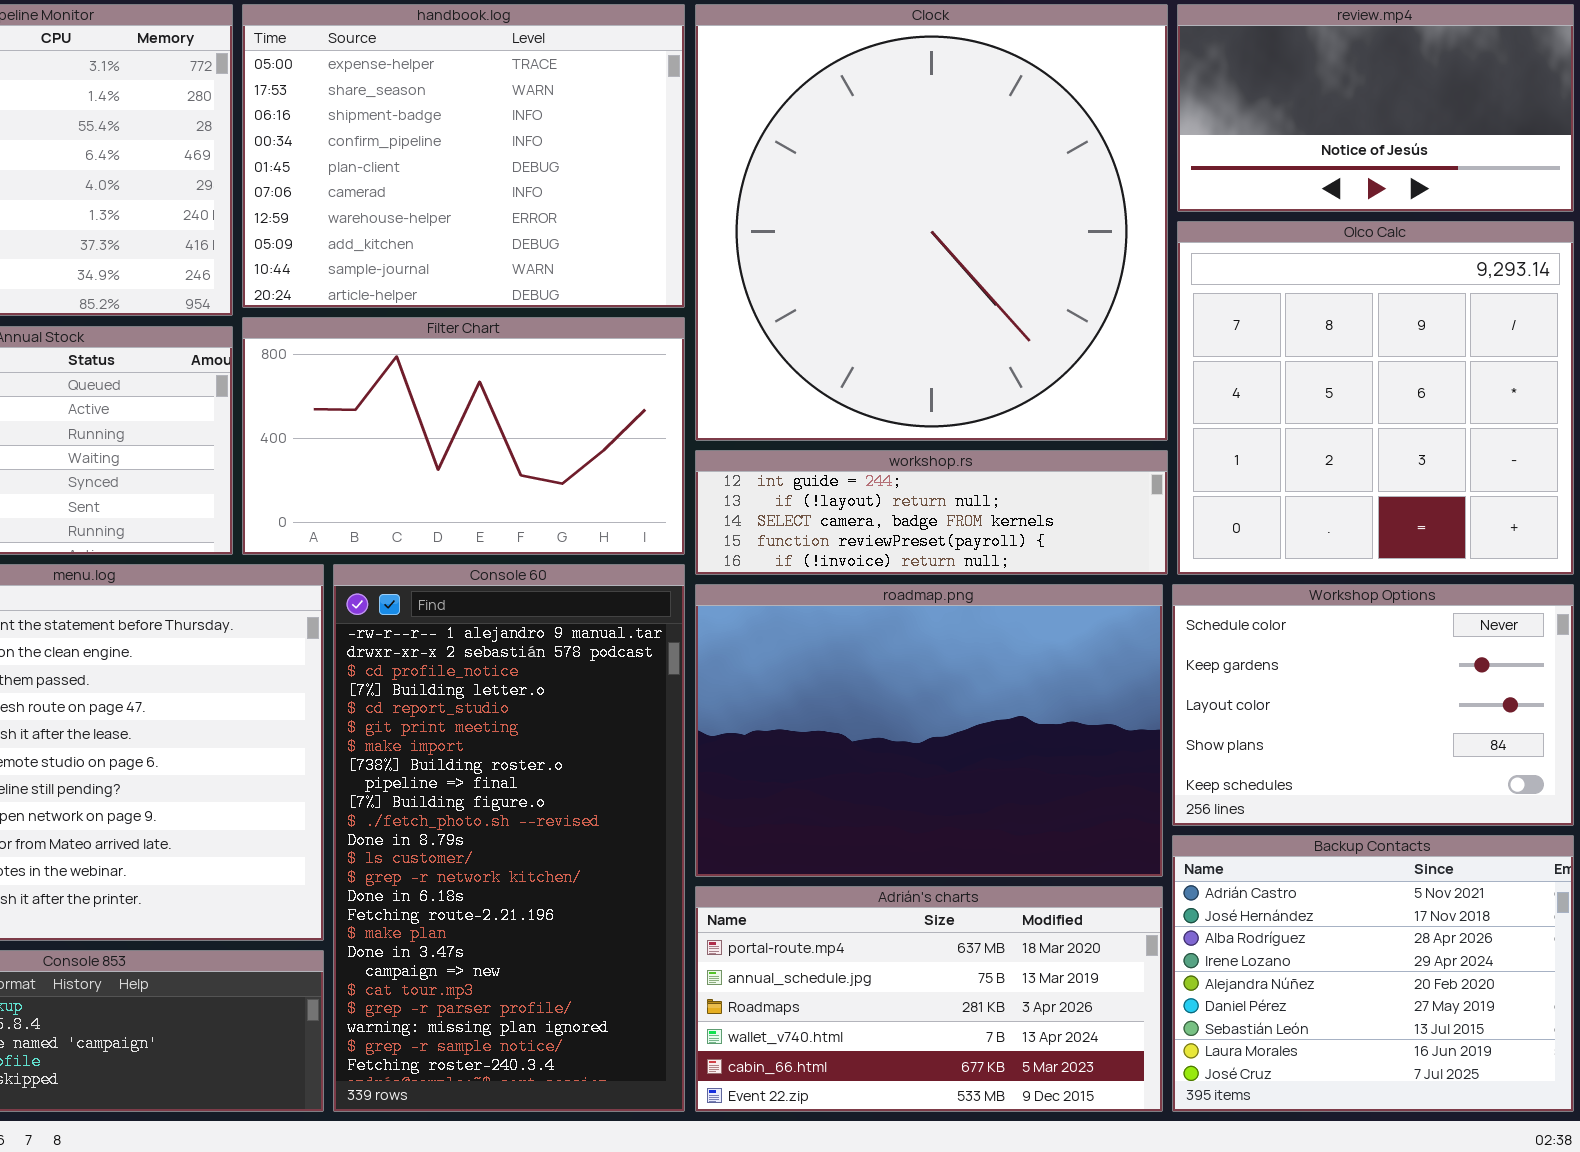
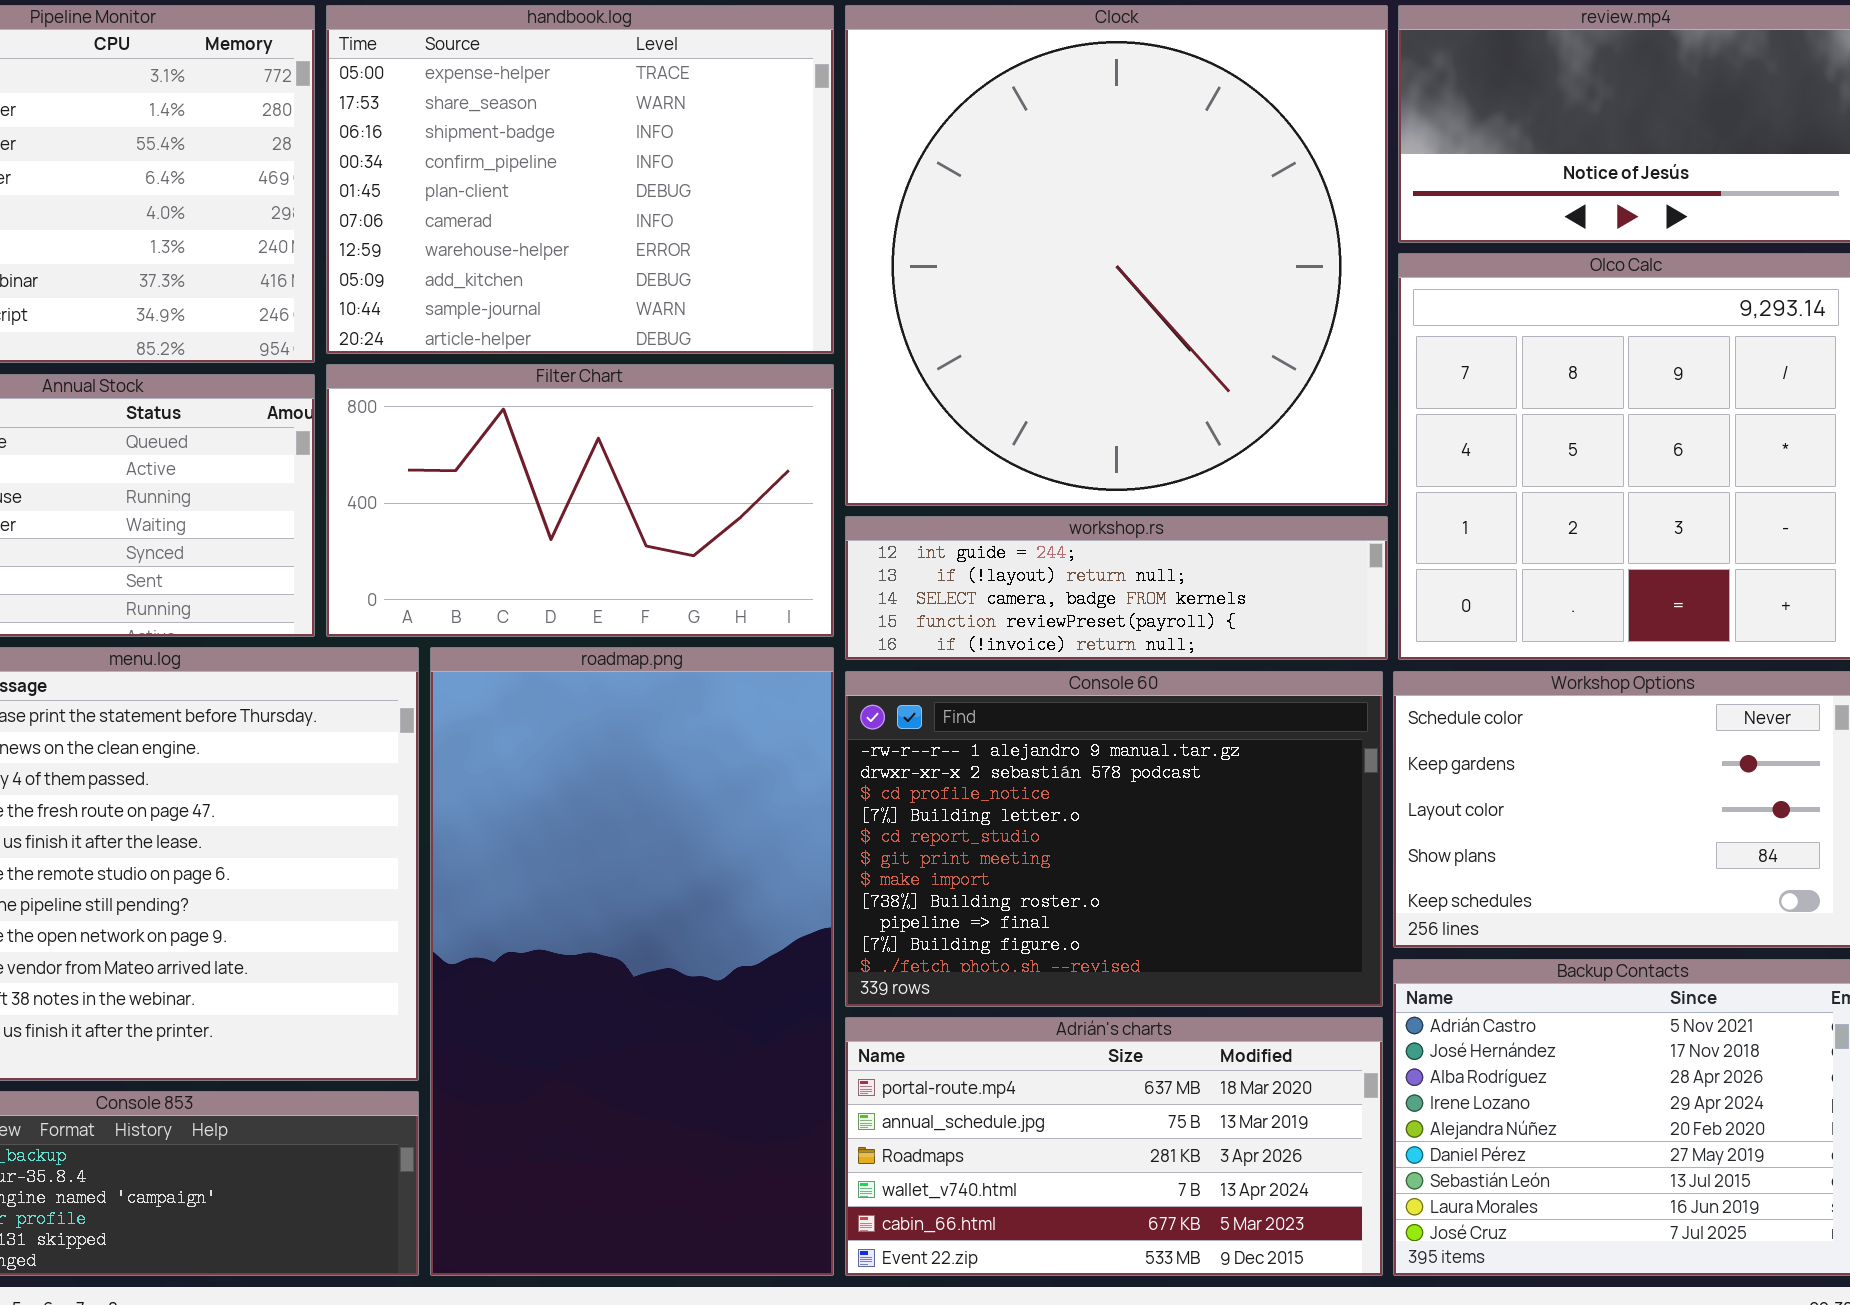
Console 60: [333,564,685,1112] -> [845,671,1383,1007], moved, resized
roadmap.png: [695,584,1163,877] -> [430,647,834,1276], moved, resized

